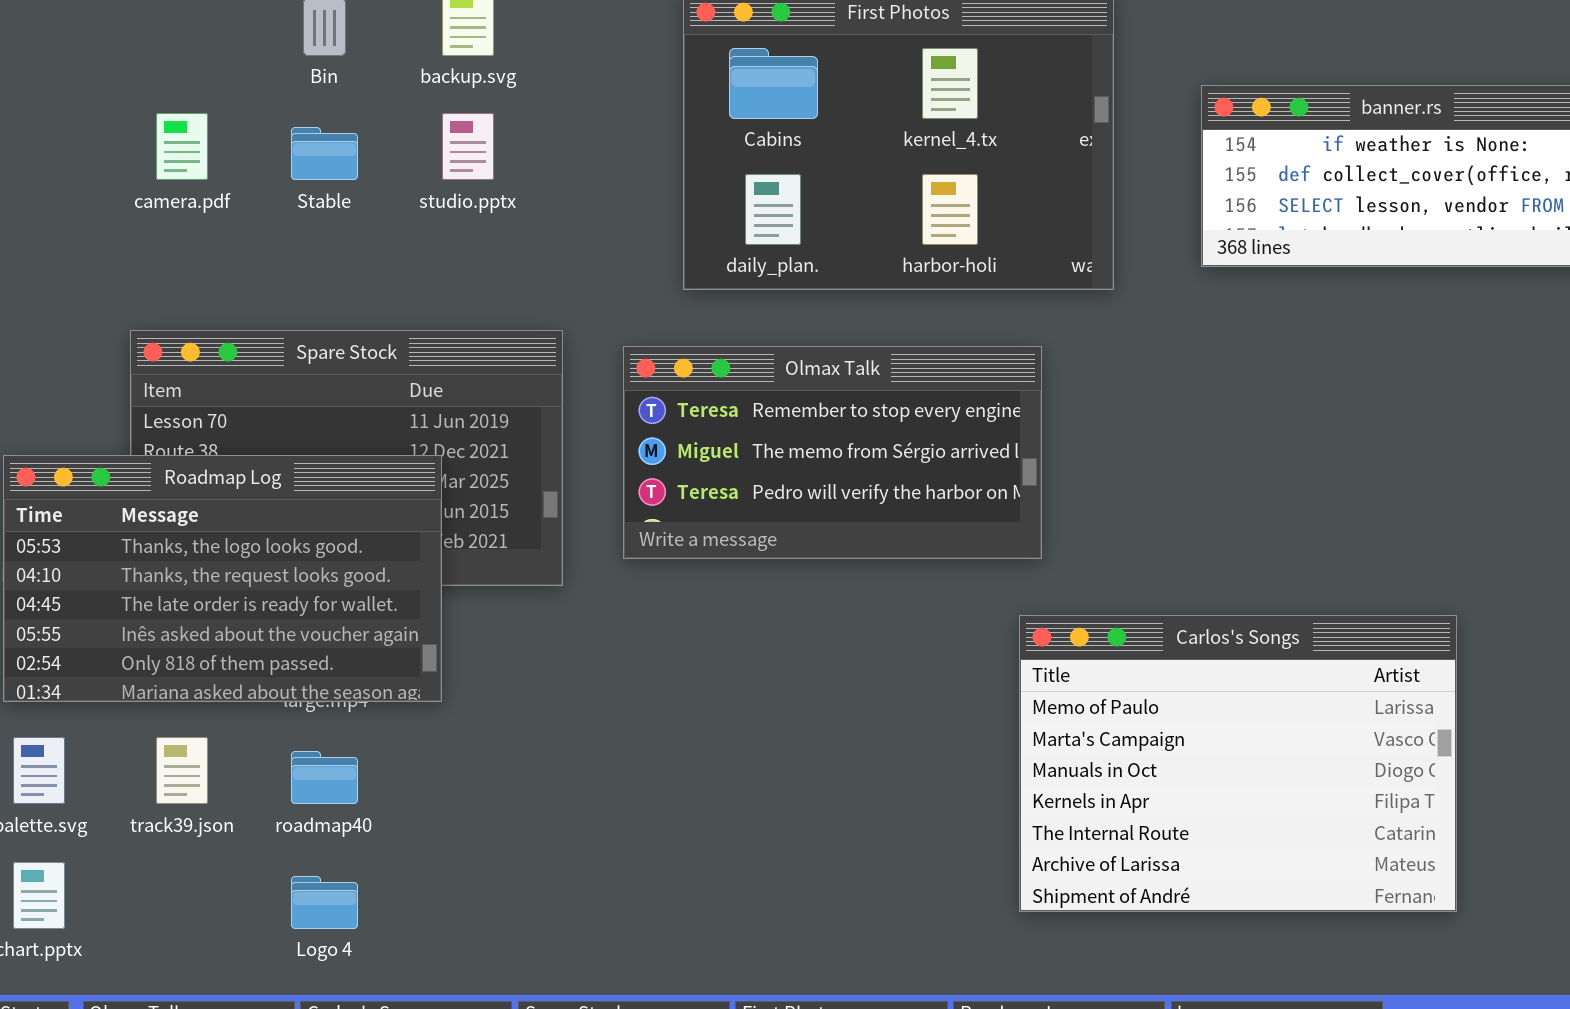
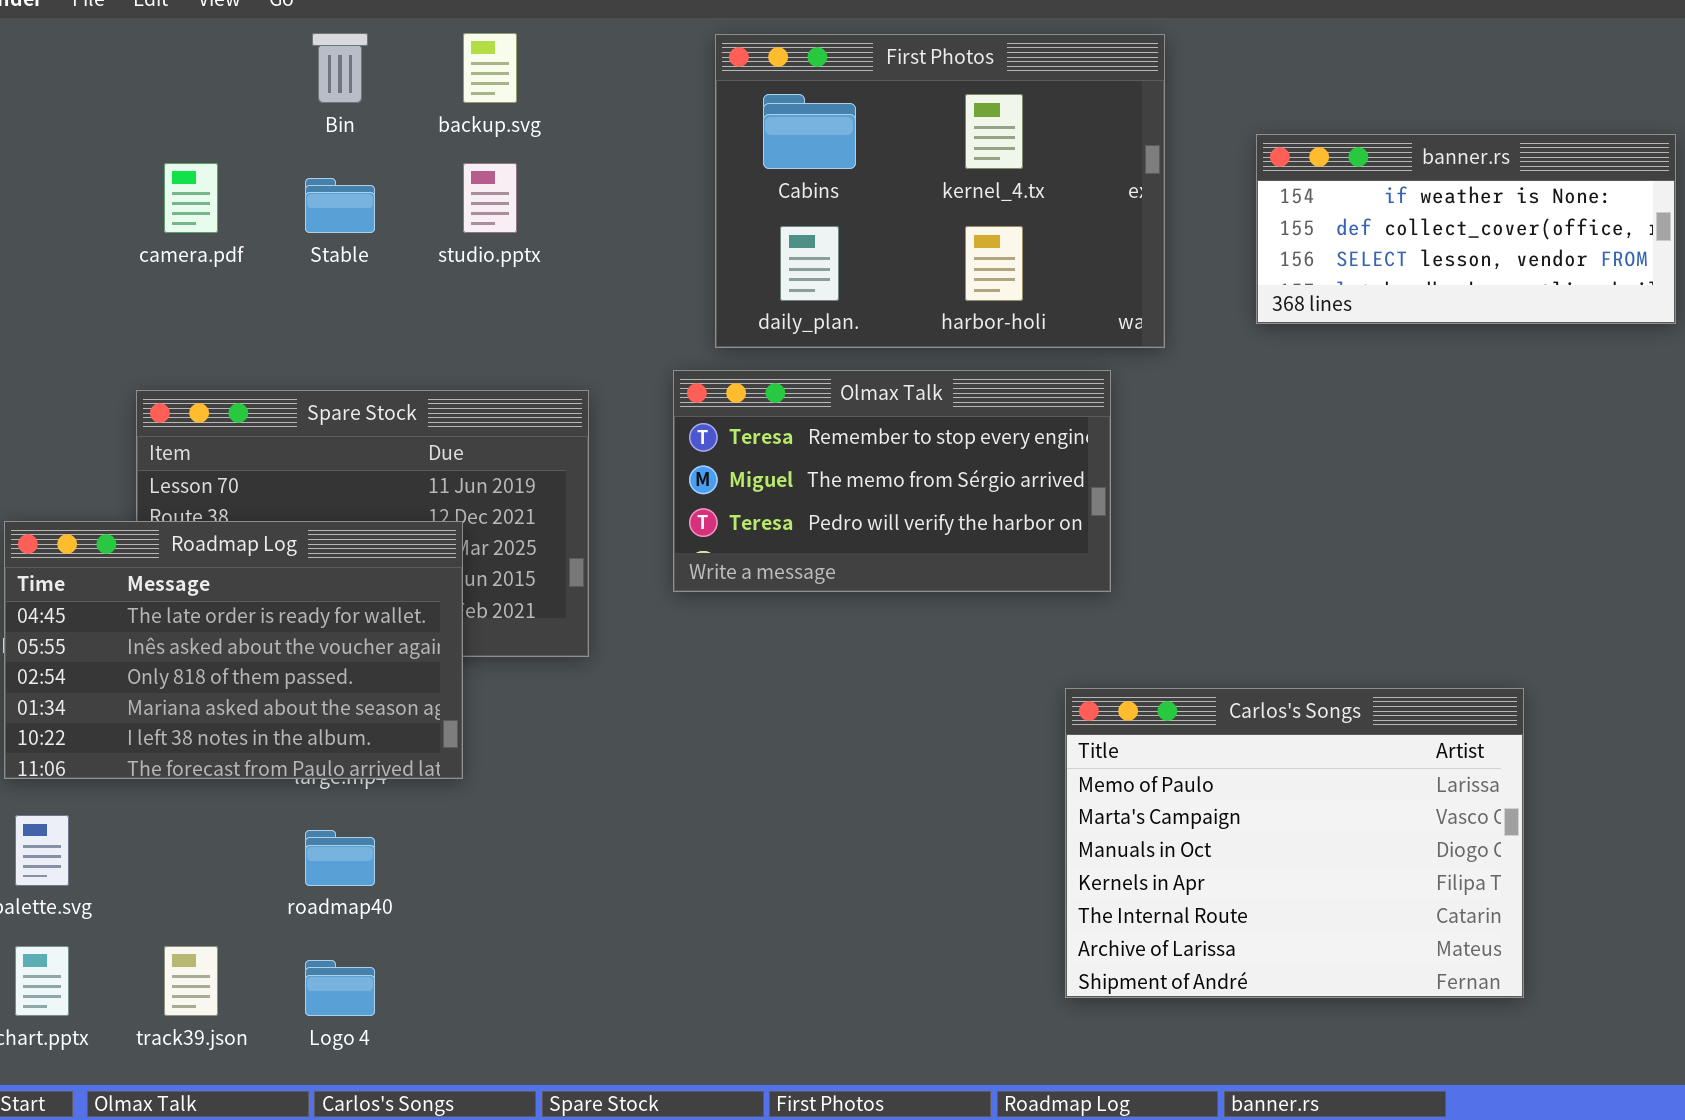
Olmax Talk: [623,346,1042,559] -> [673,370,1111,592], moved
Roadmap Log: [3,455,442,702] -> [4,521,463,779], scrolled down 2 rows
track39.json: [156,737,208,804] -> [164,946,218,1016], moved

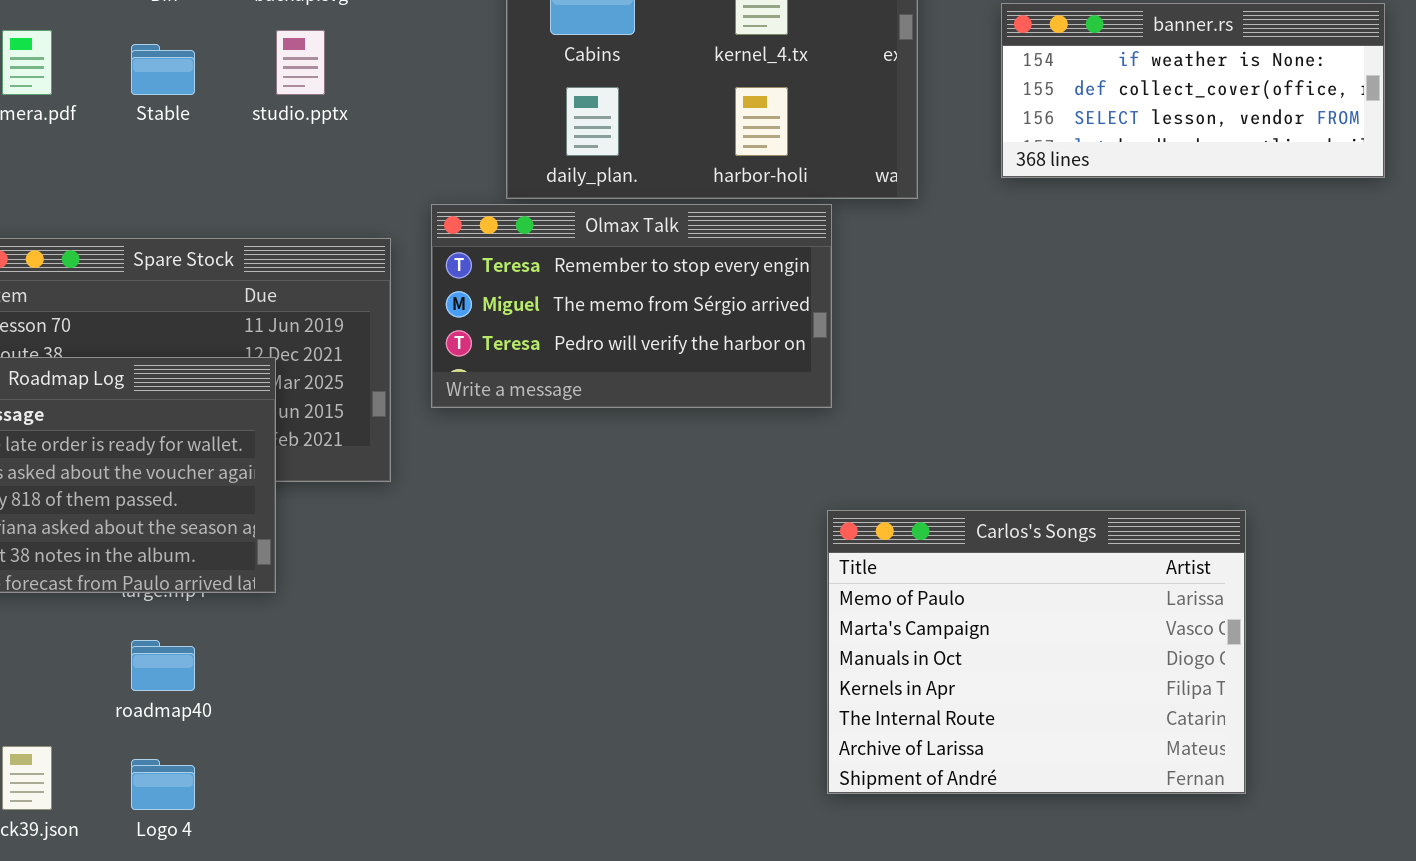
Olmax Talk: [673,370,1111,592] -> [431,204,832,408], moved

